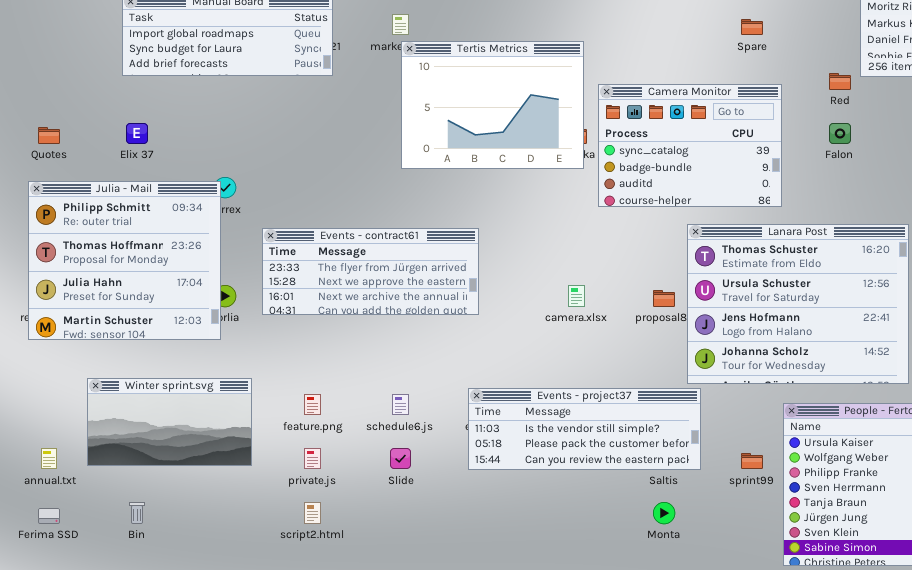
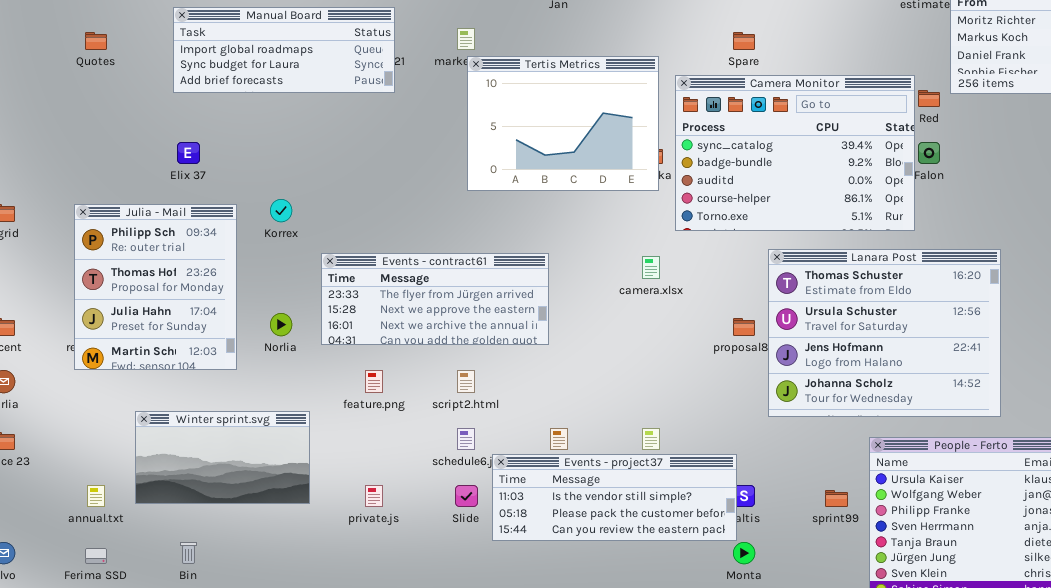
Spare: [741,19,763,35] -> [733,32,755,50], moved
Camera Monitor: [598,84,782,207] -> [675,75,915,231], resized
Quotes: [38,127,60,144] -> [85,32,107,50], moved
Julia - Mail: [28,181,221,340] -> [74,204,237,370], resized
camera.xlsx: [568,285,585,307] -> [642,256,660,279], moved
Events - project37: [468,388,701,470] -> [492,454,737,541], moved
feature.png: [304,394,321,415] -> [365,370,383,393], moved
script2.html: [304,502,321,524] -> [457,370,475,393], moved

